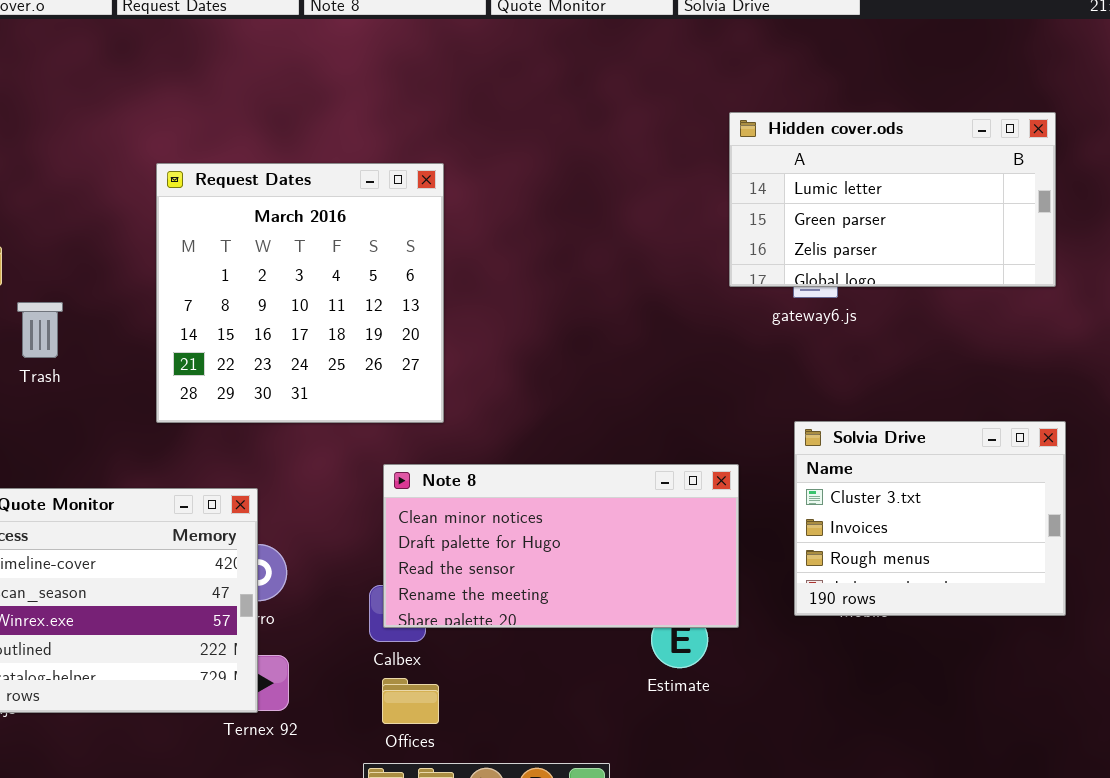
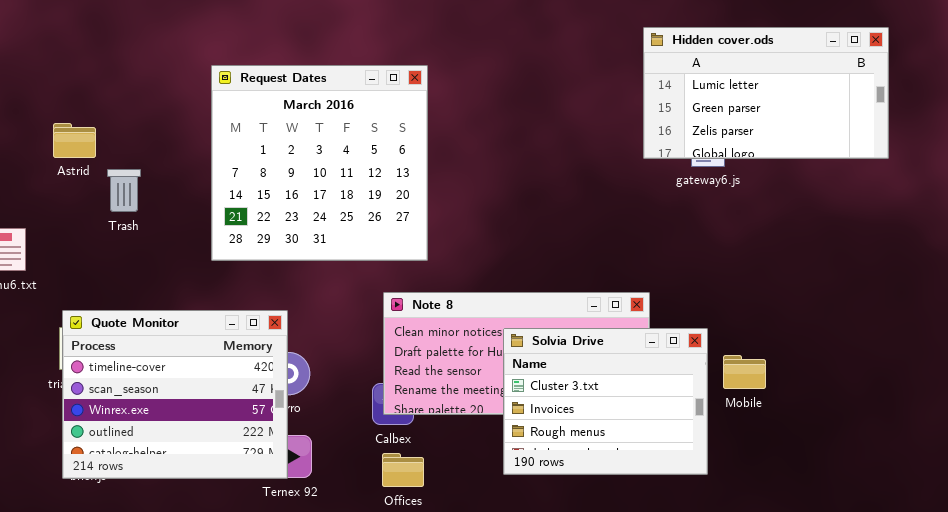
Solvia Drive: [794,421,1066,616] -> [503,328,708,475], moved

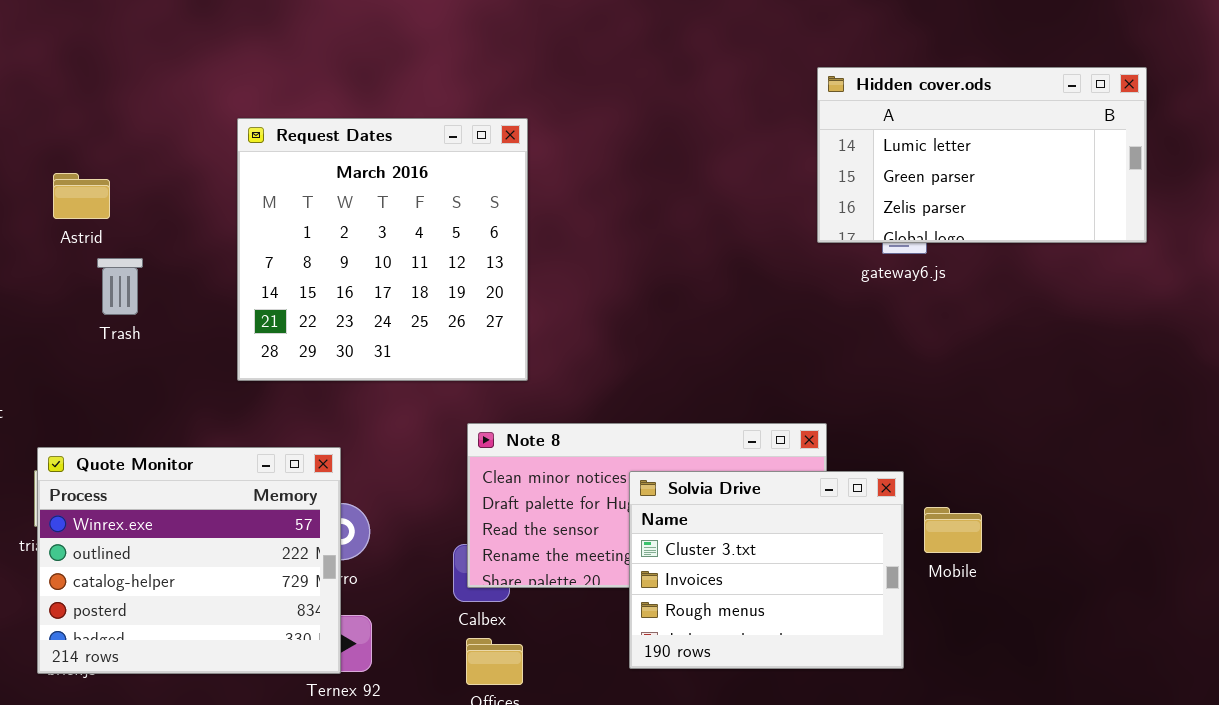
Astrid: [53,123,96,158] -> [53,173,110,219], moved
Quote Monitor: [62,310,288,479] -> [37,447,341,674], scrolled down 2 rows

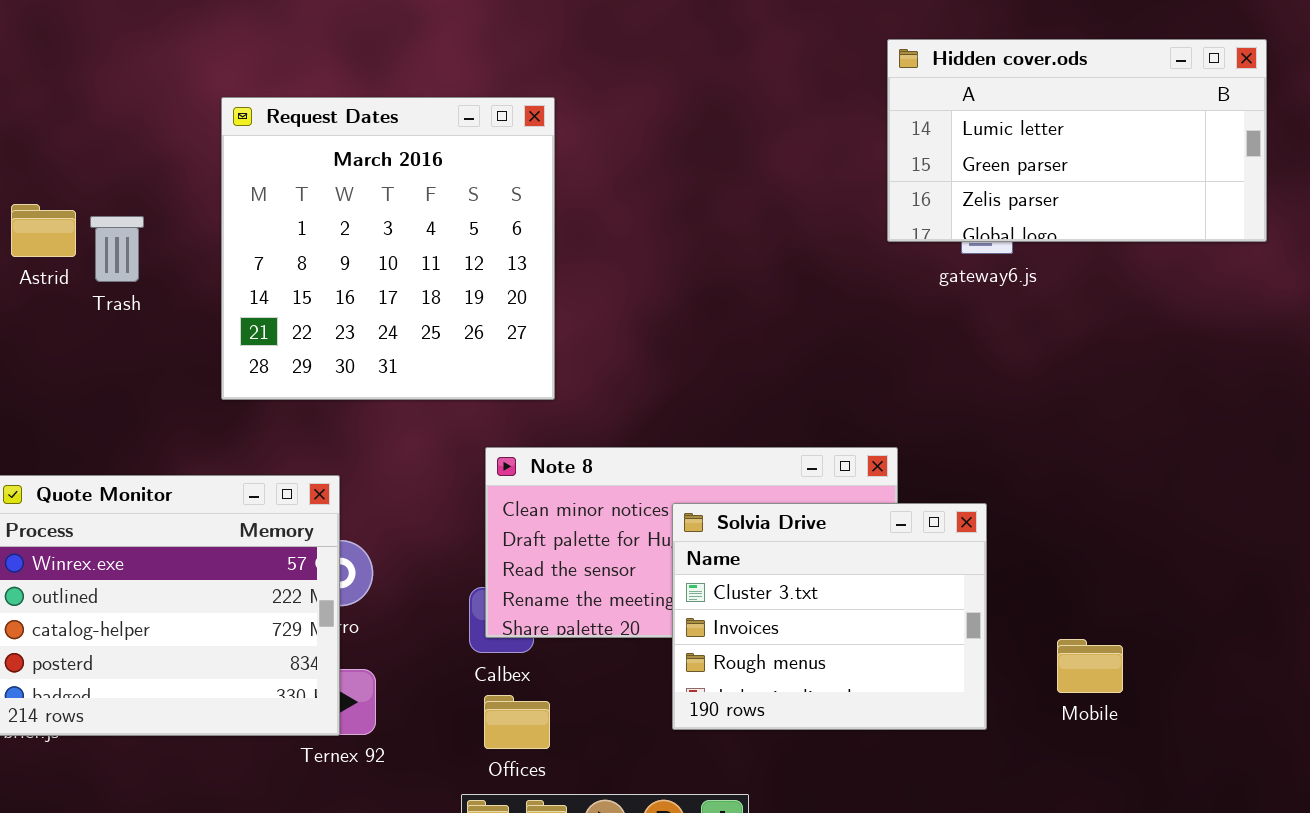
Astrid: [53,173,110,219] -> [11,204,76,257], moved
Trash: [97,258,143,315] -> [90,216,144,282], moved
Mobile: [924,507,982,553] -> [1057,639,1123,693], moved

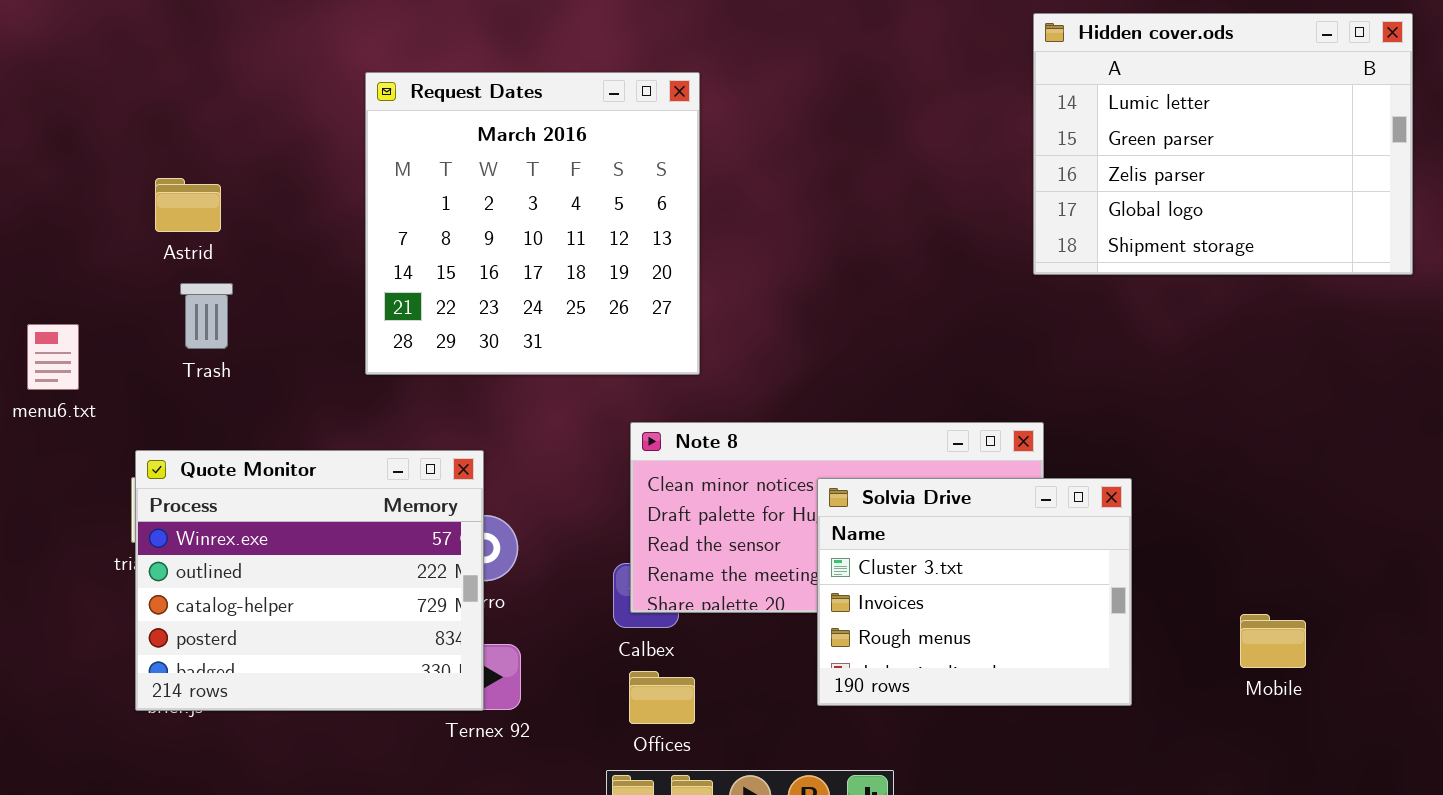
Hidden cover.ods: [887,39,1267,242] -> [1033,13,1413,275], resized
Trash: [90,216,144,282] -> [180,283,233,349], moved
Mobile: [1057,639,1123,693] -> [1240,614,1306,668], moved

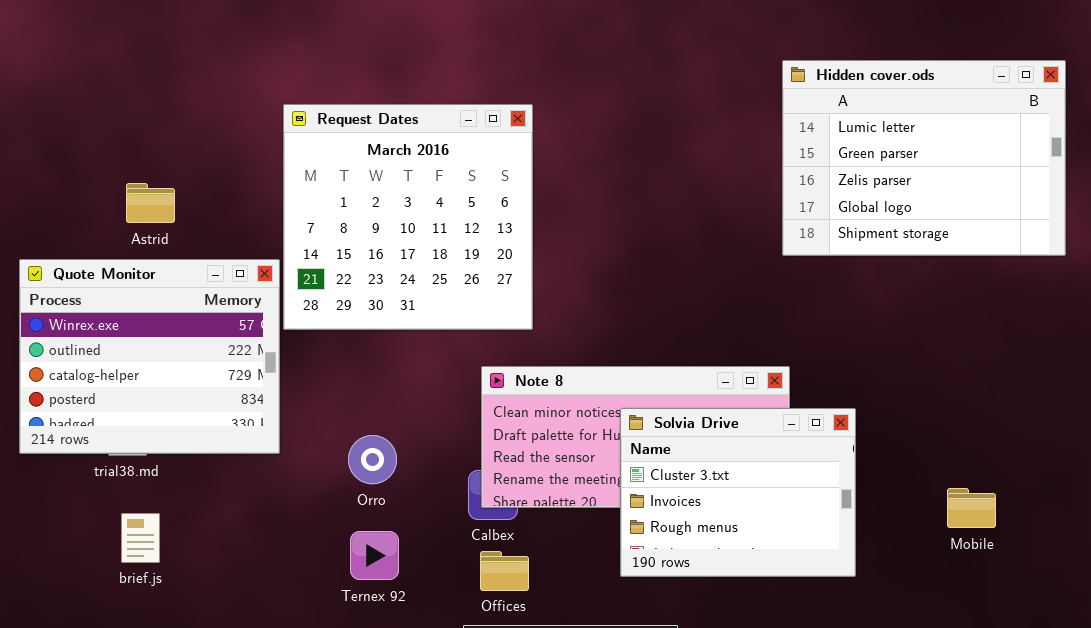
Quote Monitor: [135,450,484,711] -> [19,259,280,454], moved
Mobile: [1240,614,1306,668] -> [947,488,996,528], moved

